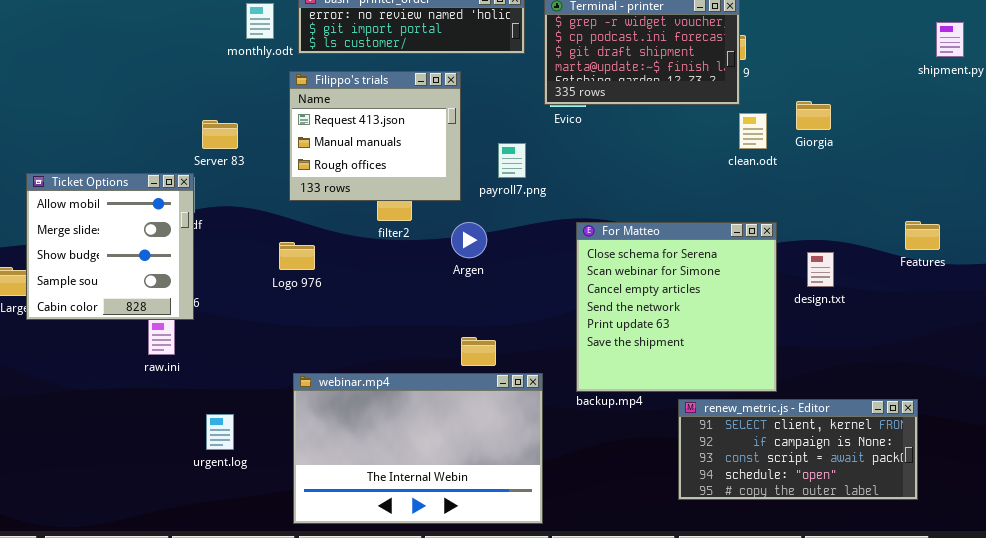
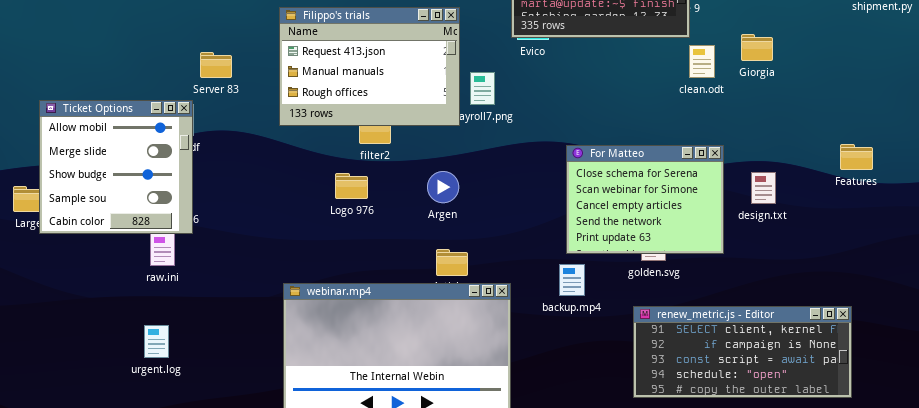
Filippo's trials: [289,71,461,201] -> [279,7,460,126], resized
Argen: [451,222,487,258] -> [427,171,459,203], moved
For Matteo: [576,222,777,392] -> [566,145,724,254], resized
Logo 976: [279,242,315,270] -> [335,173,368,199], moved
urgent.log: [206,414,234,450] -> [144,325,169,358], moved

